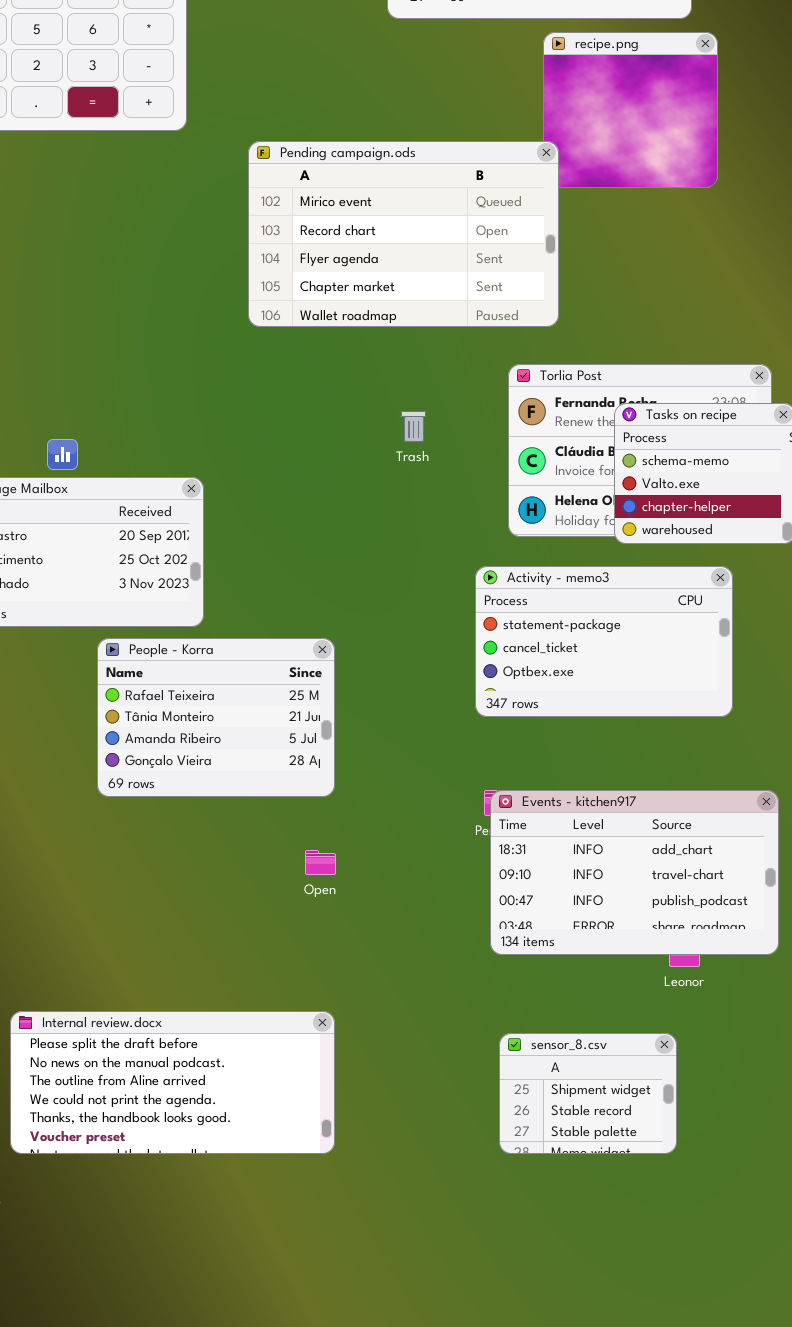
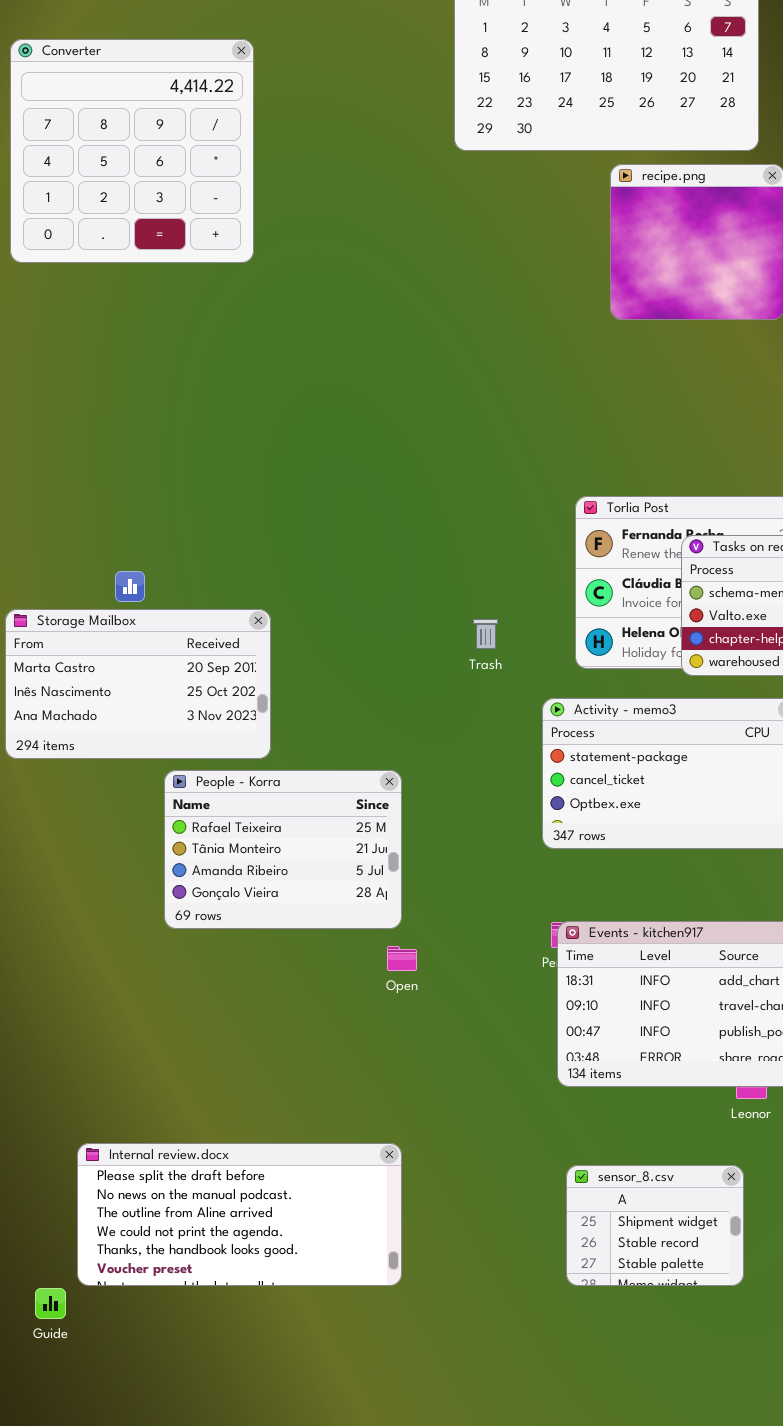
Pending campaign.ods: [248,141,559,327] -> none, closed
Trash: [401,411,426,442] -> [473,619,498,649], moved
Open: [305,850,336,875] -> [387,946,417,971], moved

